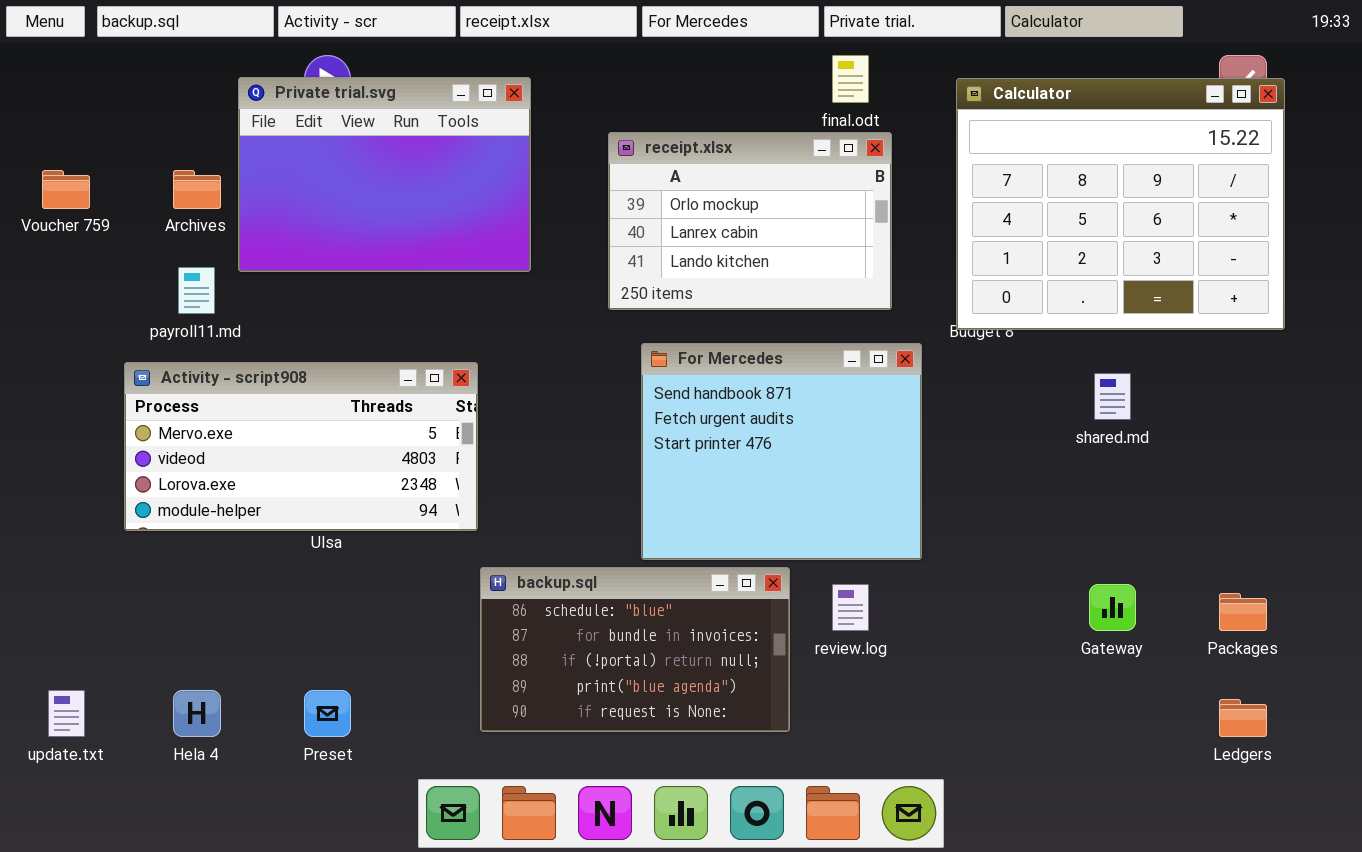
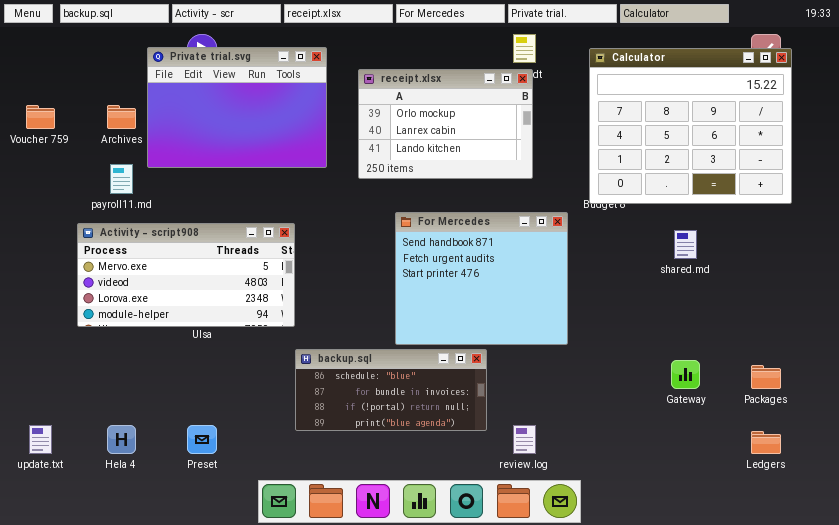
receipt.xlsx: [608,132,892,310] -> [358,69,533,179], moved
backup.sql: [480,567,790,732] -> [295,349,487,431], resized
review.log: [832,584,869,631] -> [513,425,536,454], moved

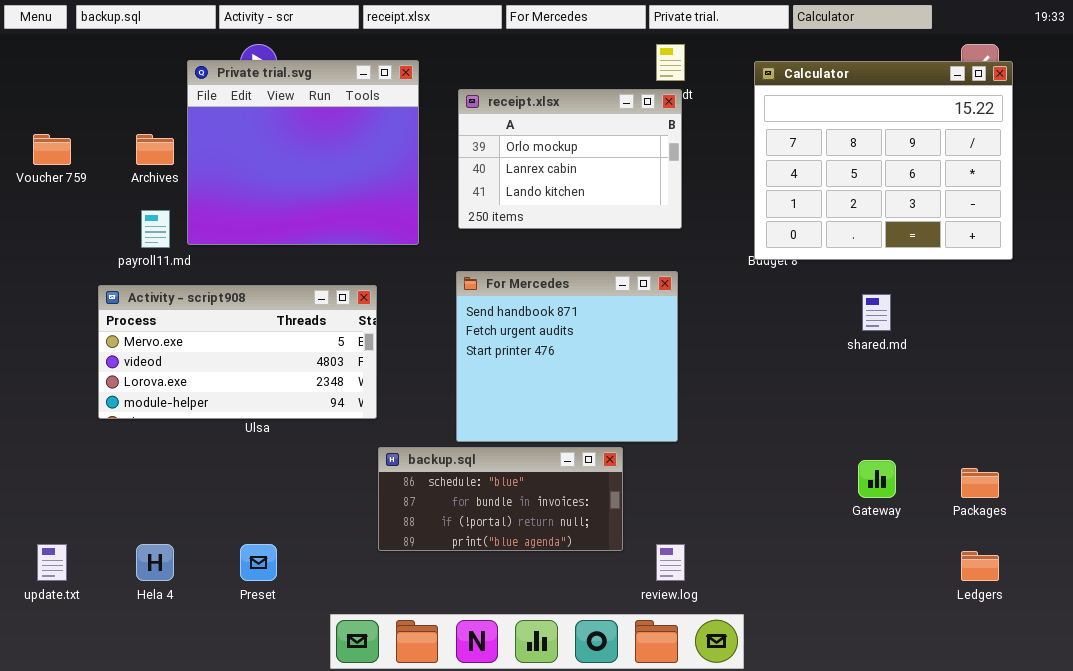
Private trial.svg: [147,47,327,168] -> [187,60,419,245], resized
For Mercedes: [395,212,568,345] -> [456,271,678,442], moved

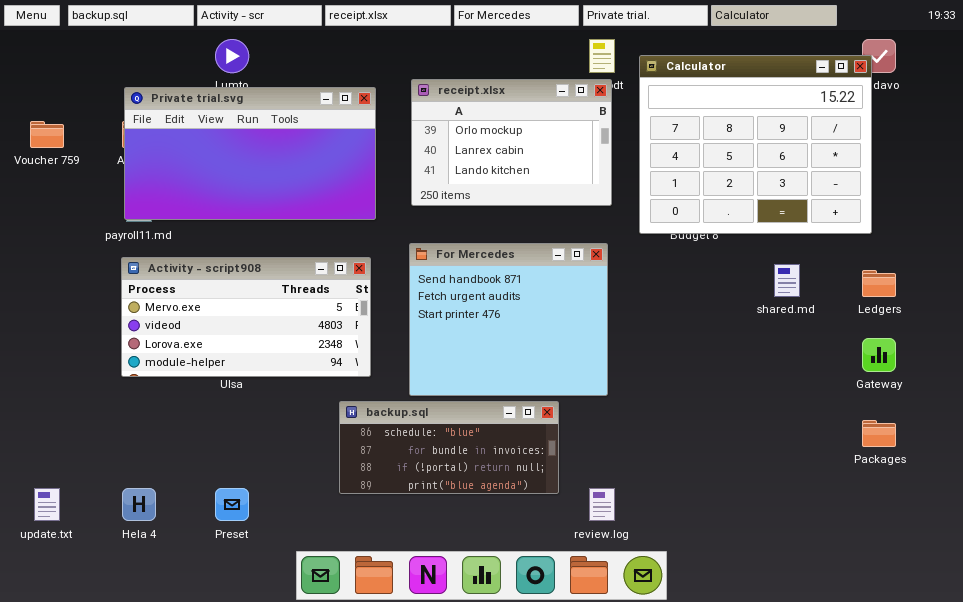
Private trial.svg: [187,60,419,245] -> [124,87,376,220], resized
Calculator: [754,61,1013,260] -> [639,55,872,234], moved
Activity - script908: [98,285,377,419] -> [121,257,371,377], moved
Gateway: [858,460,896,498] -> [862,338,896,372], moved
Ledgers: [961,551,999,581] -> [862,270,896,297], moved

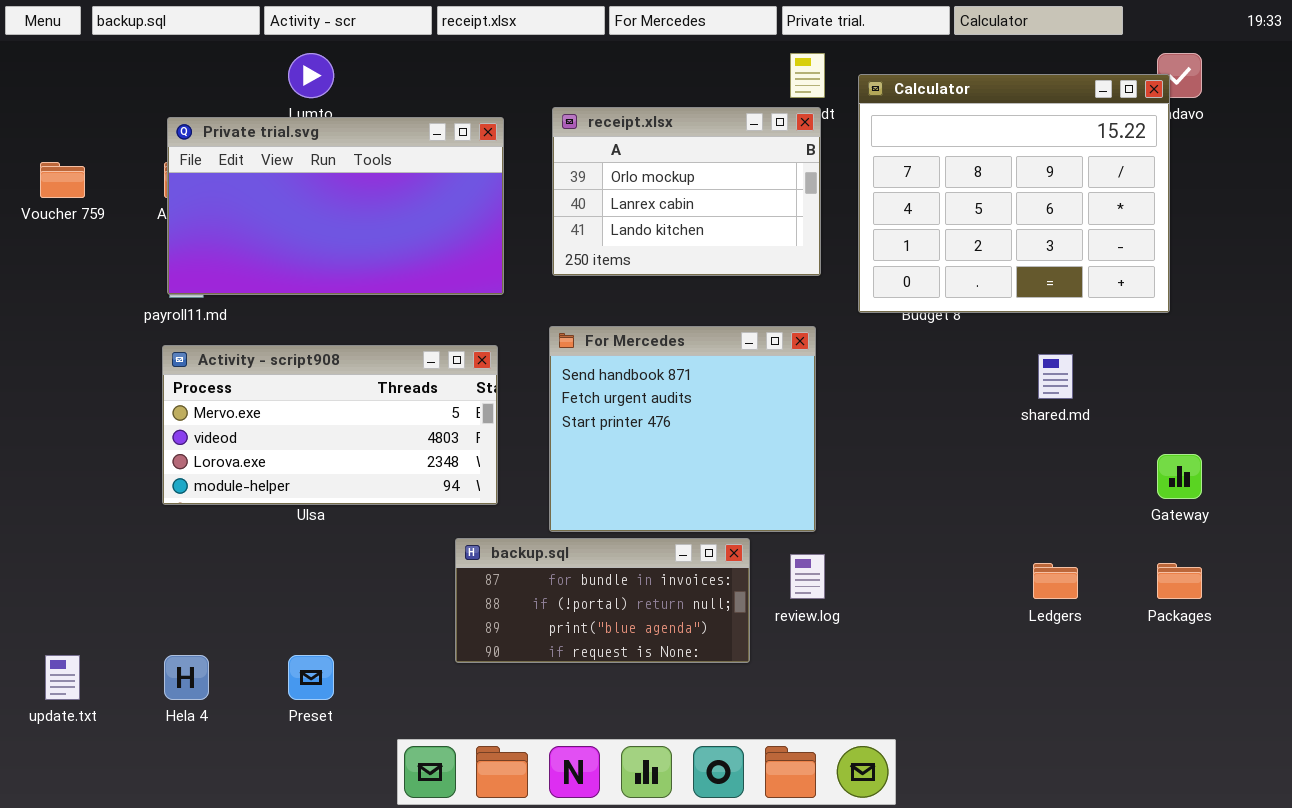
Ledgers: [862,270,896,297] -> [1033,563,1078,599], moved
backup.sql: [339,401,559,494] -> [455,538,750,663], scrolled down 1 row
review.log: [589,488,615,521] -> [790,554,825,599], moved

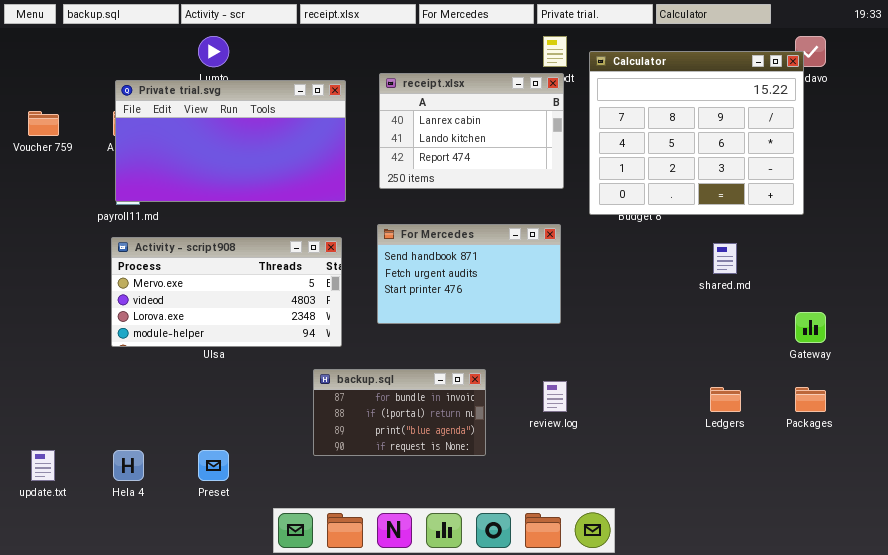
receipt.xlsx: [552,107,821,276] -> [379,73,564,189], scrolled down 1 row
For Mercedes: [549,326,816,532] -> [377,224,561,324], resized
backup.sql: [455,538,750,663] -> [313,369,486,456], resized

